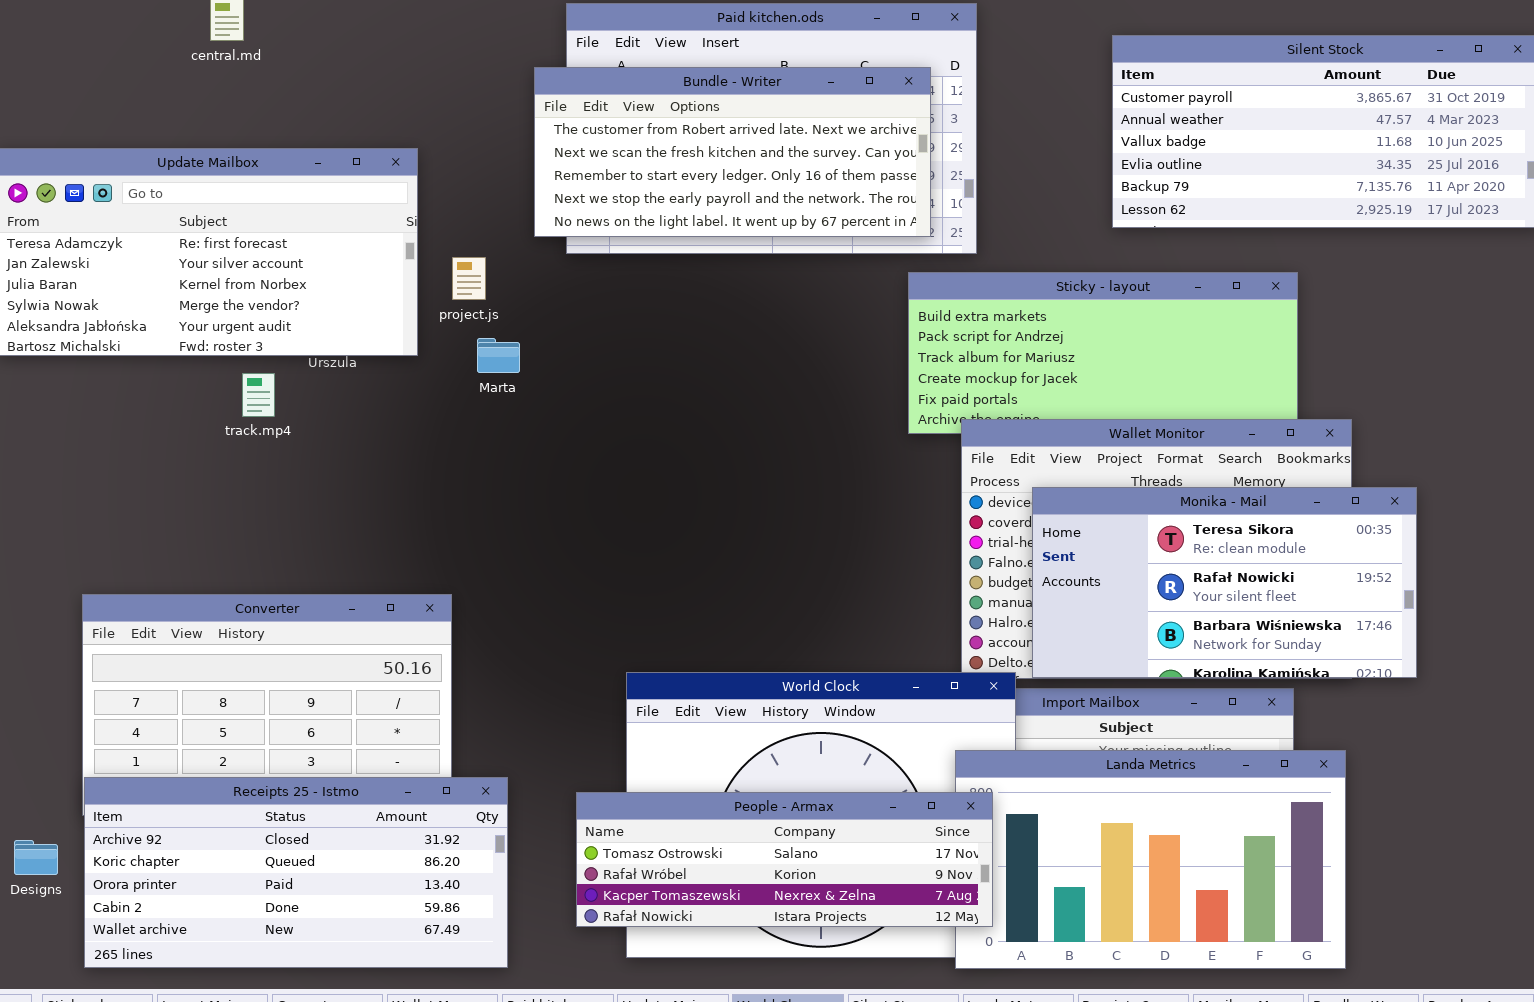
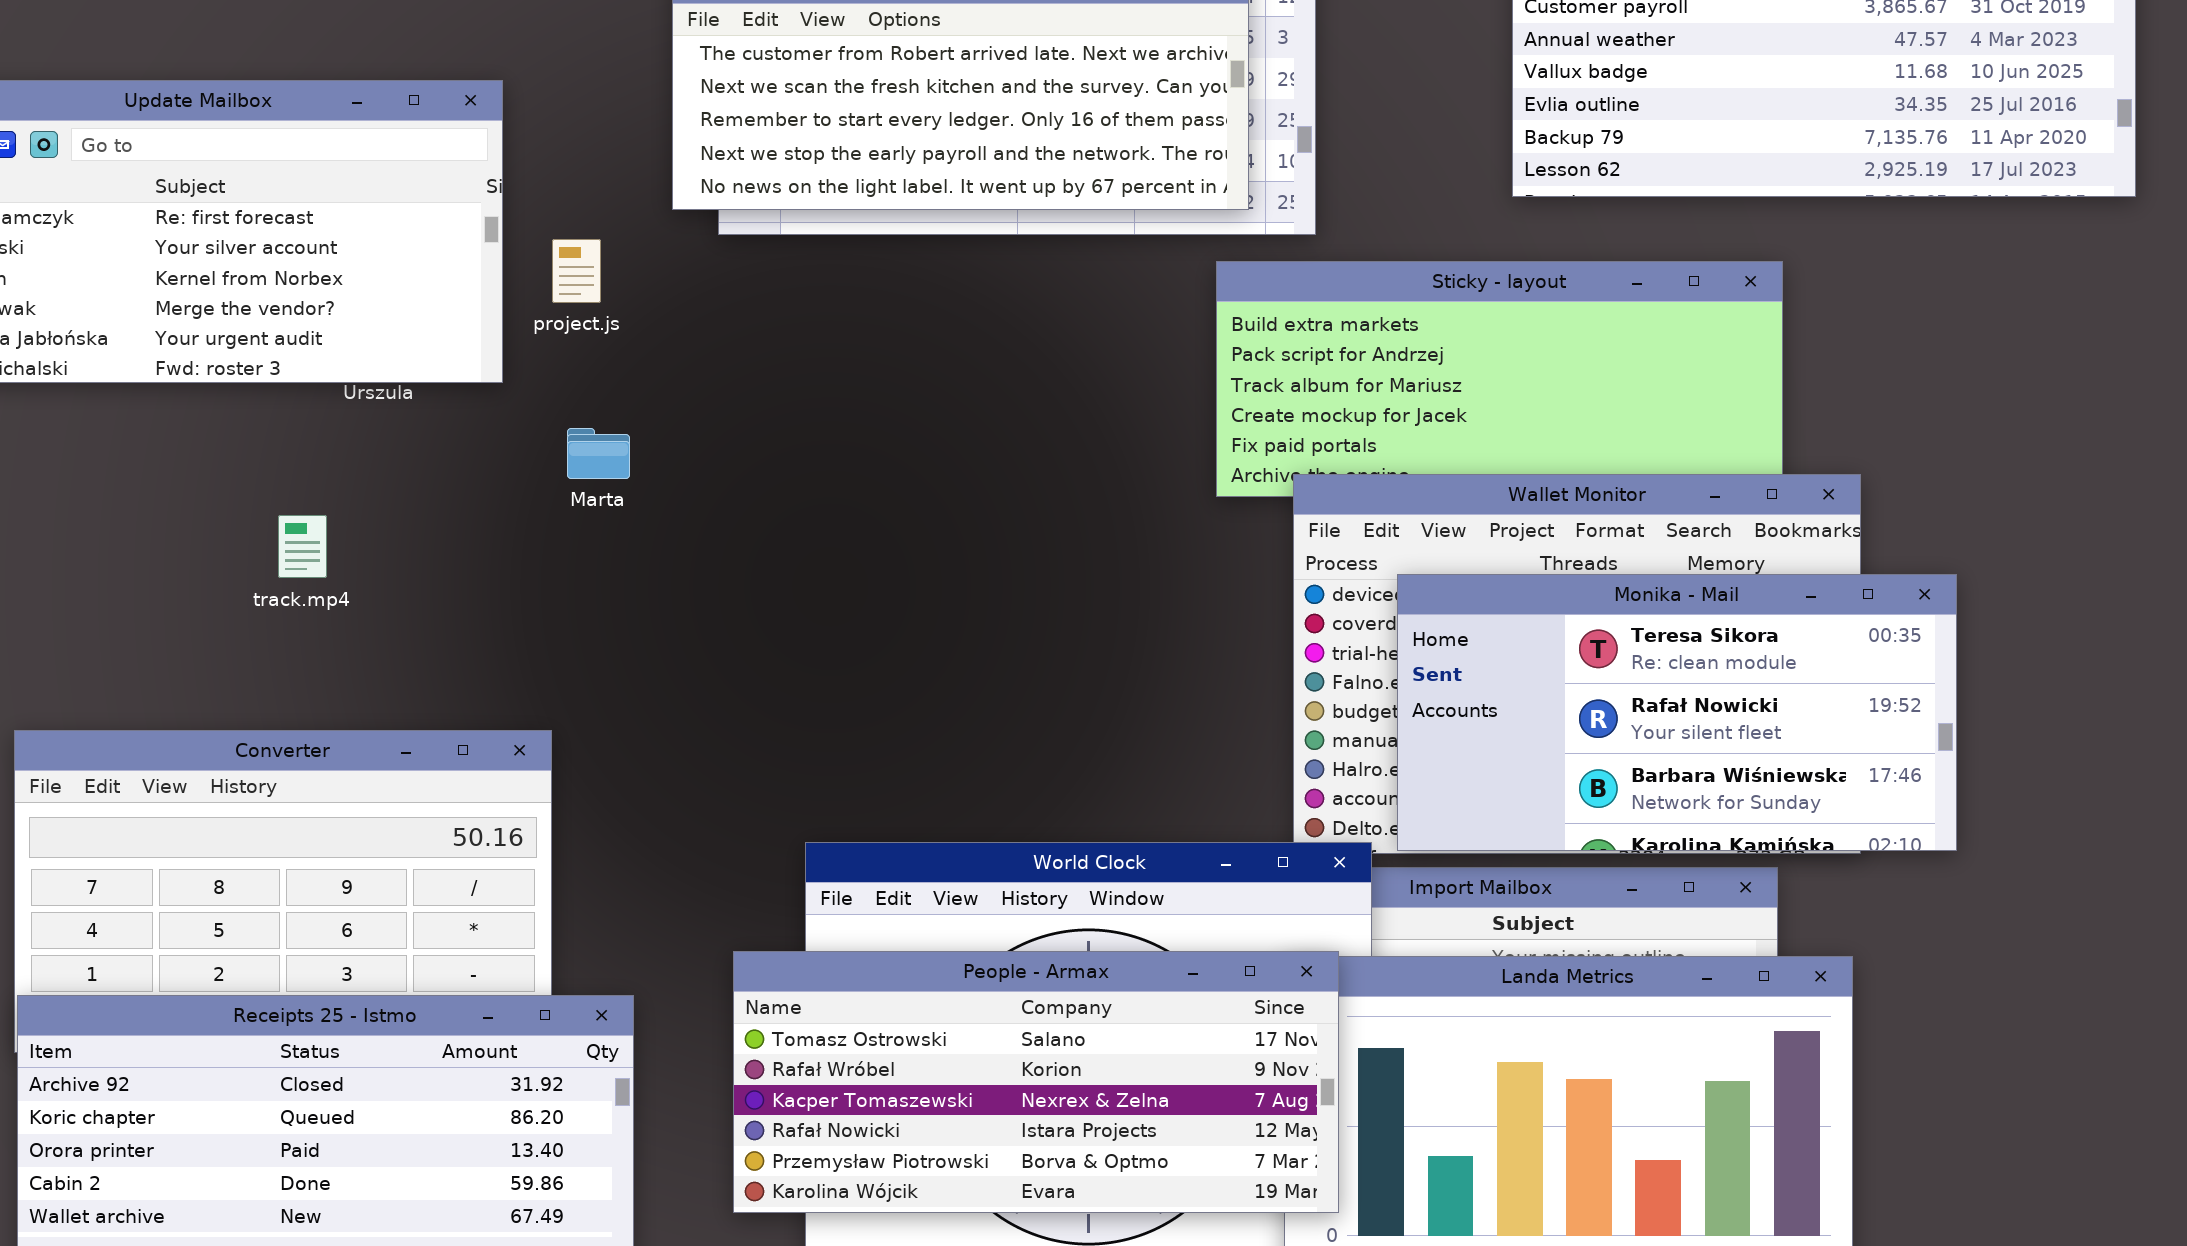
Marta: [477,338,520,373] -> [567,428,630,479], moved
track.mp4: [242,373,275,417] -> [278,515,327,578], moved
People - Armax: [576,792,993,927] -> [733,951,1339,1213], resized

